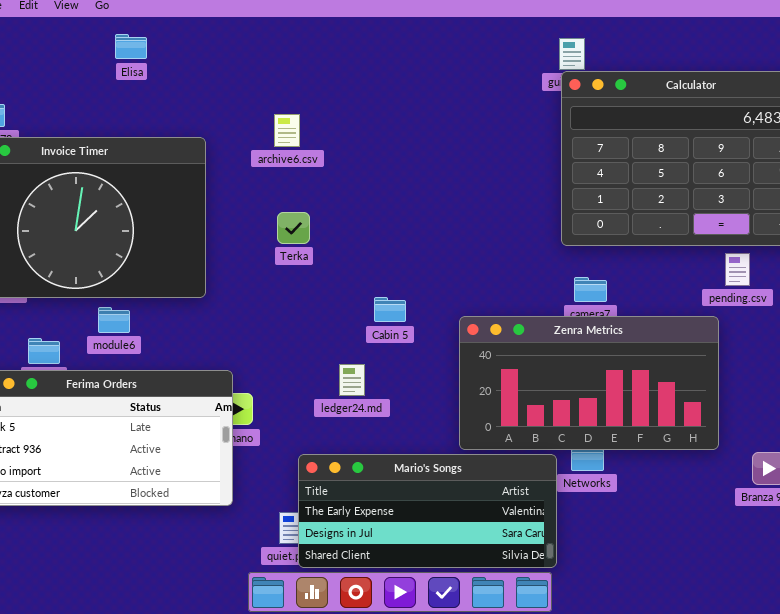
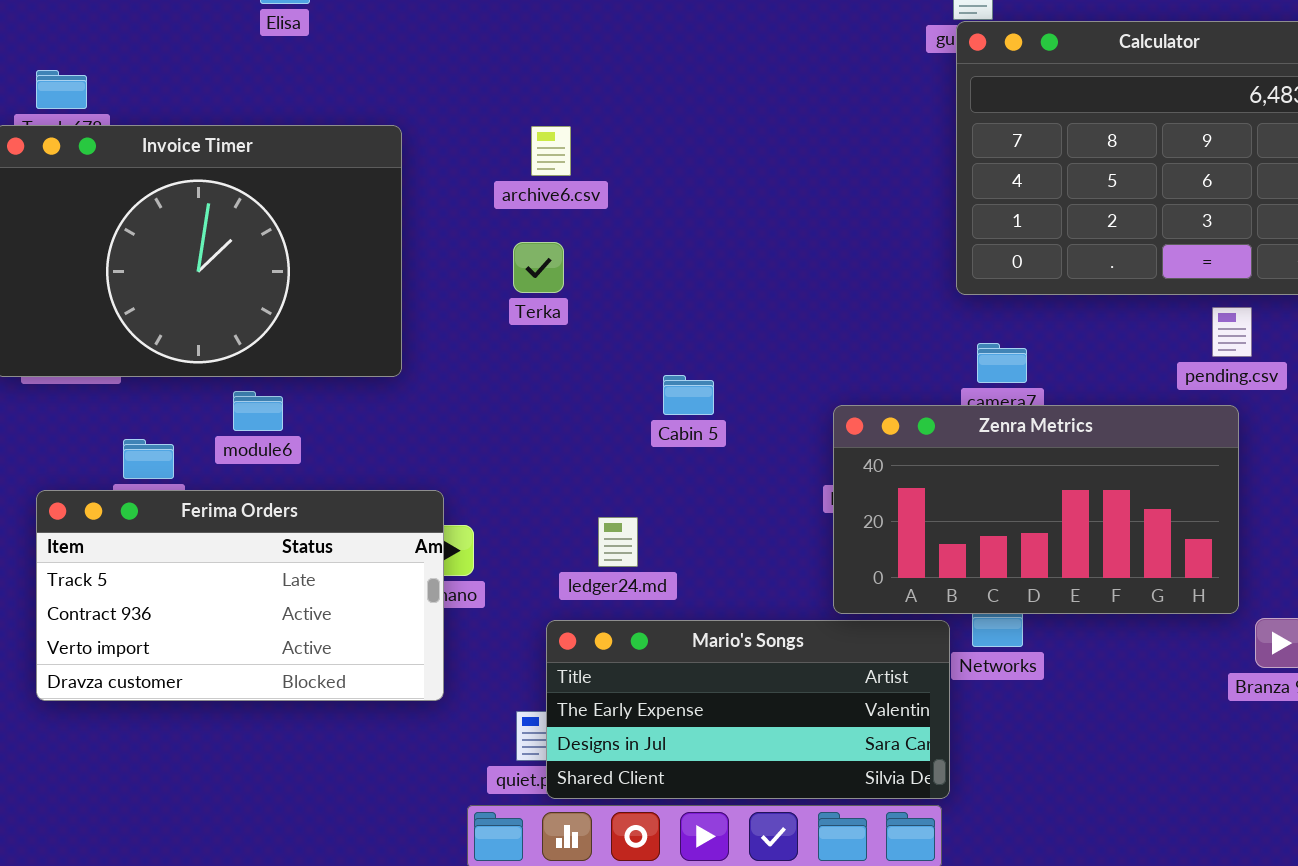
archive6.csv: [274,114,300,147] -> [531,126,571,176], moved
Zenra Metrics: [459,316,719,450] -> [833,405,1239,614], moved
ledger24.md: [339,364,365,396] -> [598,517,638,567], moved

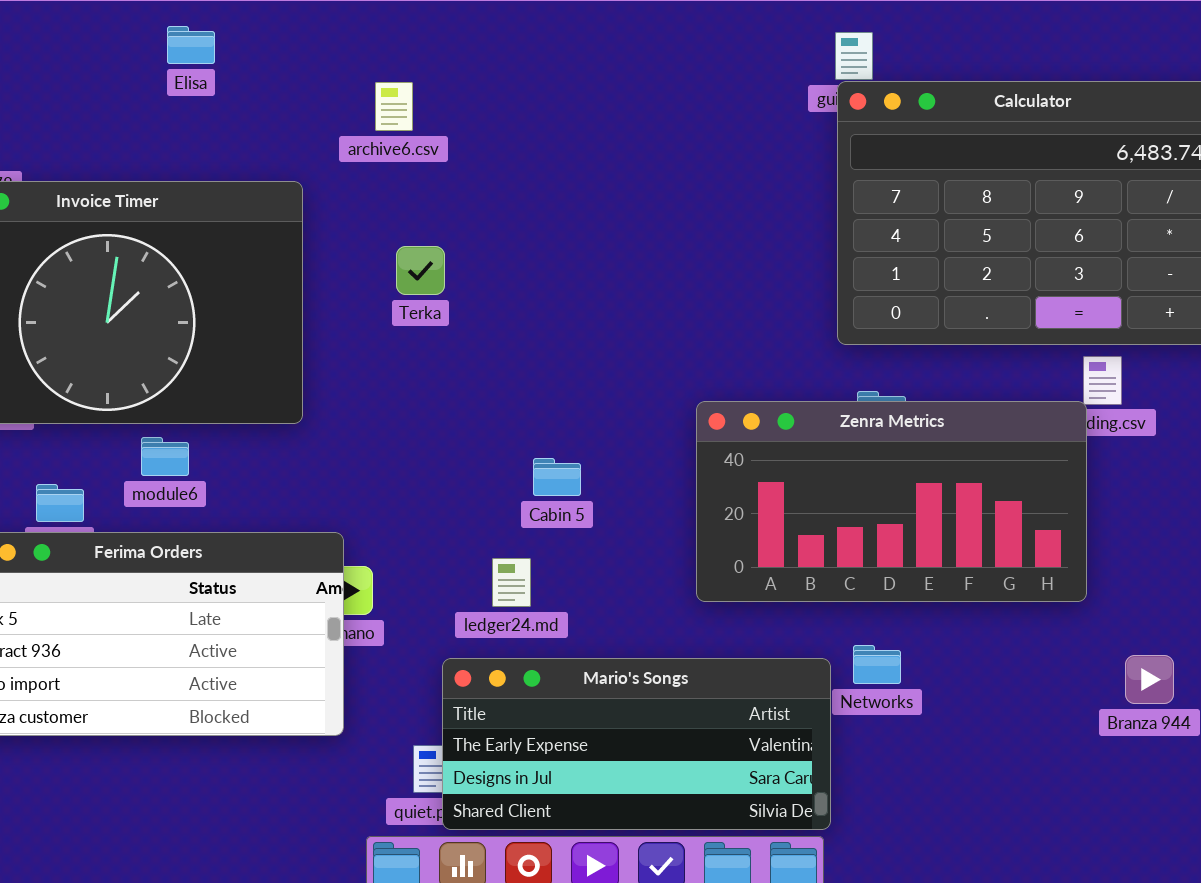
archive6.csv: [531,126,571,176] -> [375,82,413,131], moved
Terka: [513,242,564,293] -> [396,246,445,295], moved
Cabin 5: [663,375,714,415] -> [533,458,581,496], moved
Zenra Metrics: [833,405,1239,614] -> [696,401,1087,602], moved

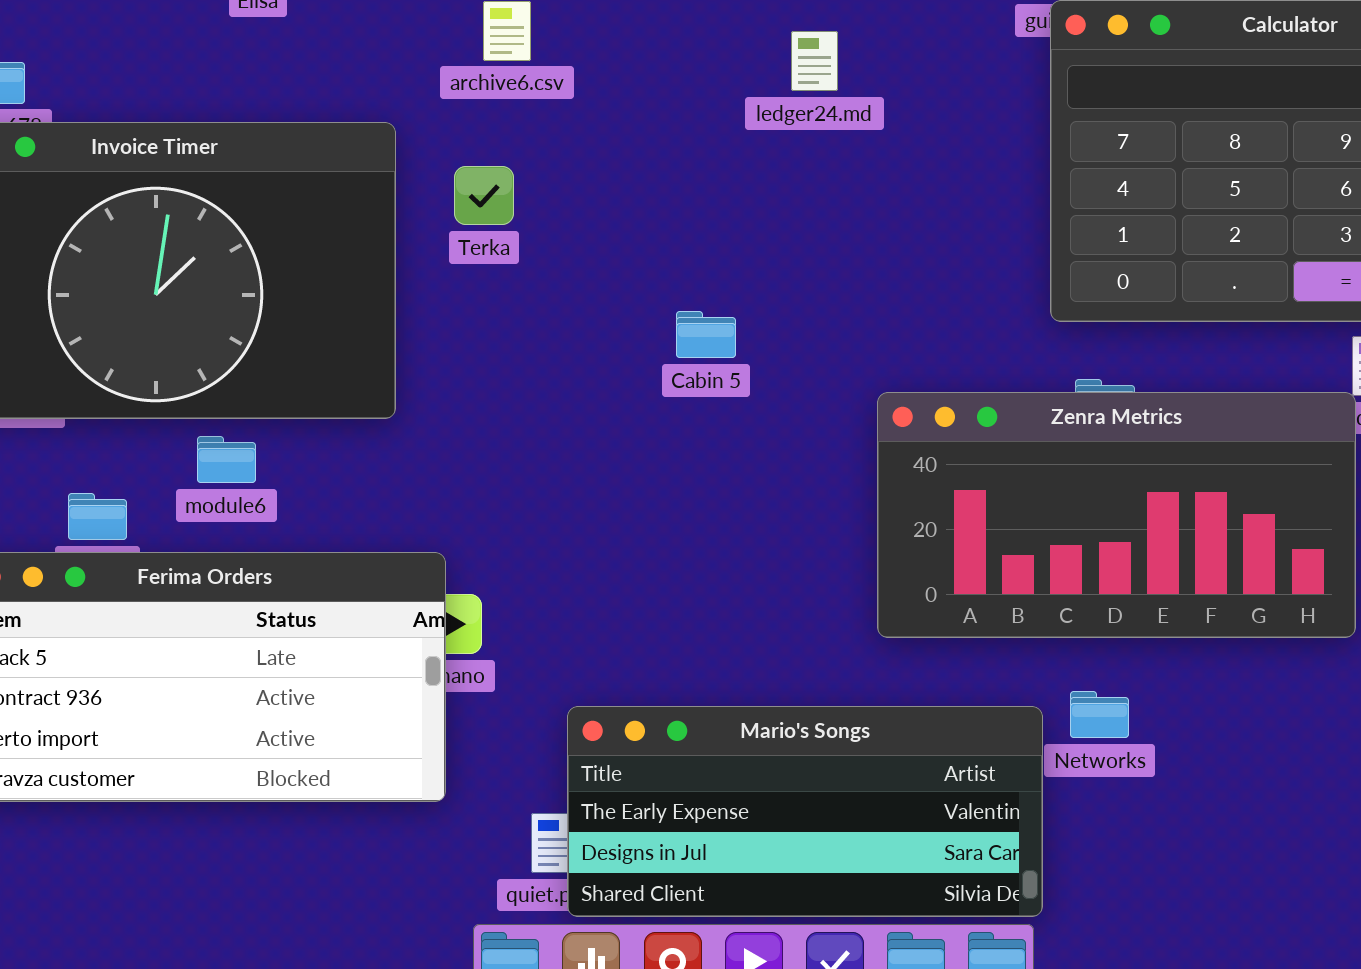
Terka: [396,246,445,295] -> [454,166,514,225], moved
Cabin 5: [533,458,581,496] -> [676,311,736,358], moved
ledger24.md: [492,558,531,607] -> [791,31,838,91], moved

